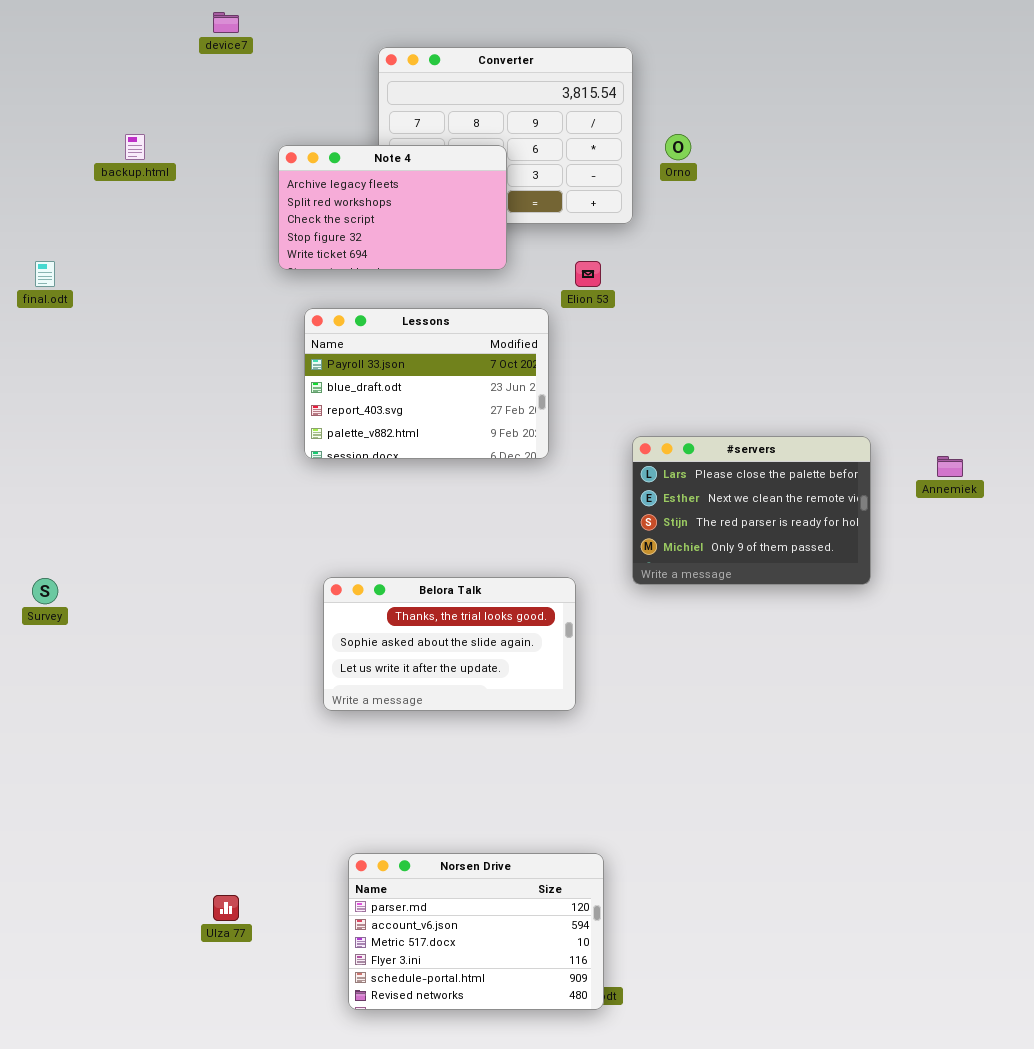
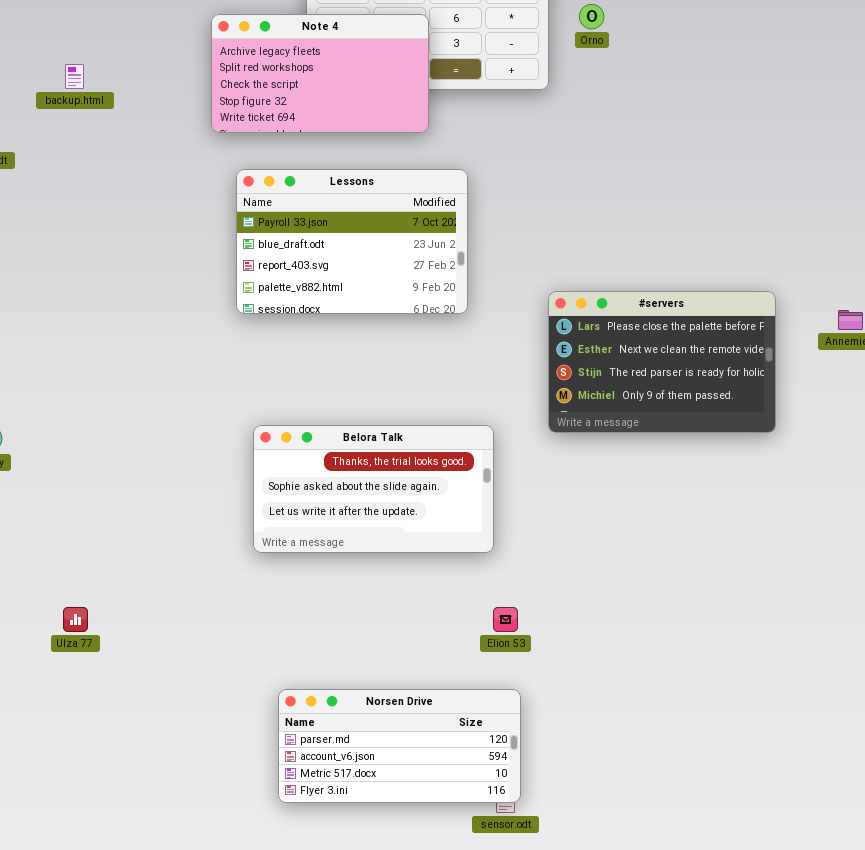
backup.html: [125,134,145,160] -> [65,64,84,89], moved
Elion 53: [575,261,601,287] -> [493,607,518,632], moved
Norsen Drive: [348,853,604,1010] -> [278,689,521,803], resized
Ulza 77: [213,895,239,921] -> [63,607,88,632], moved

